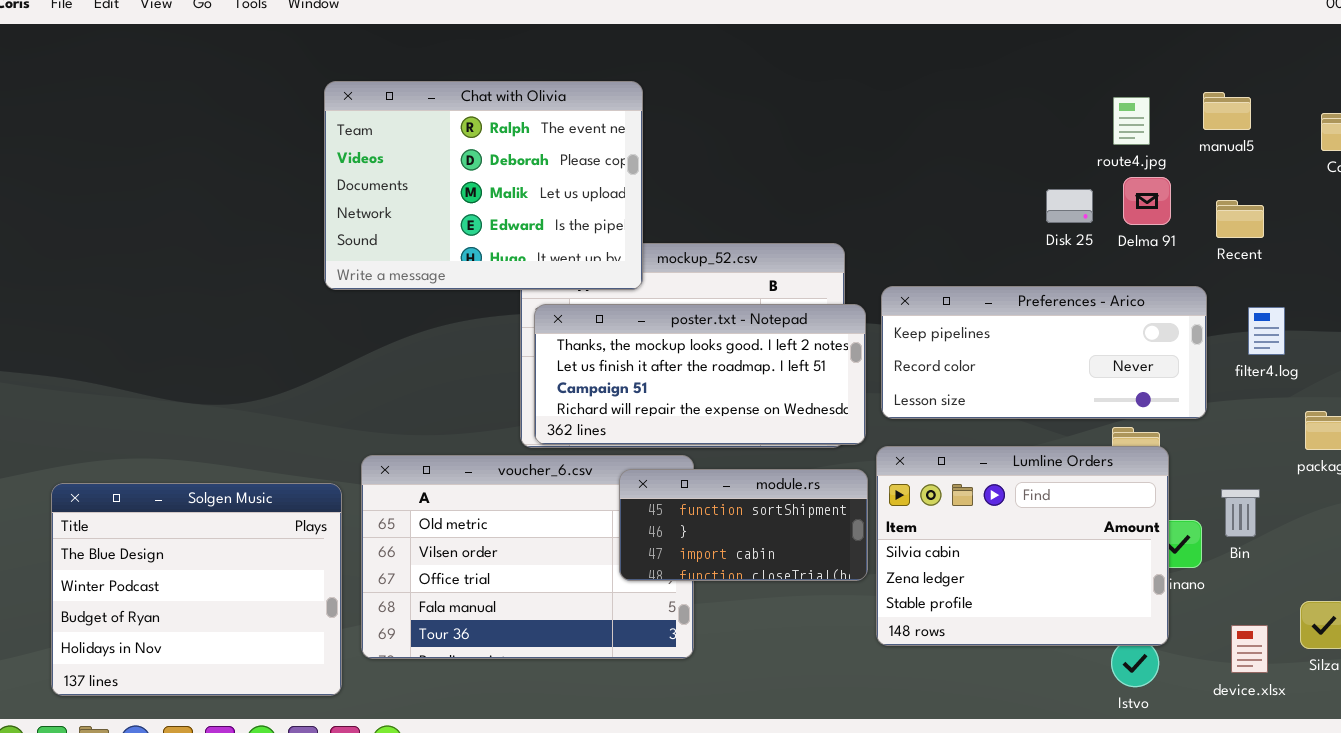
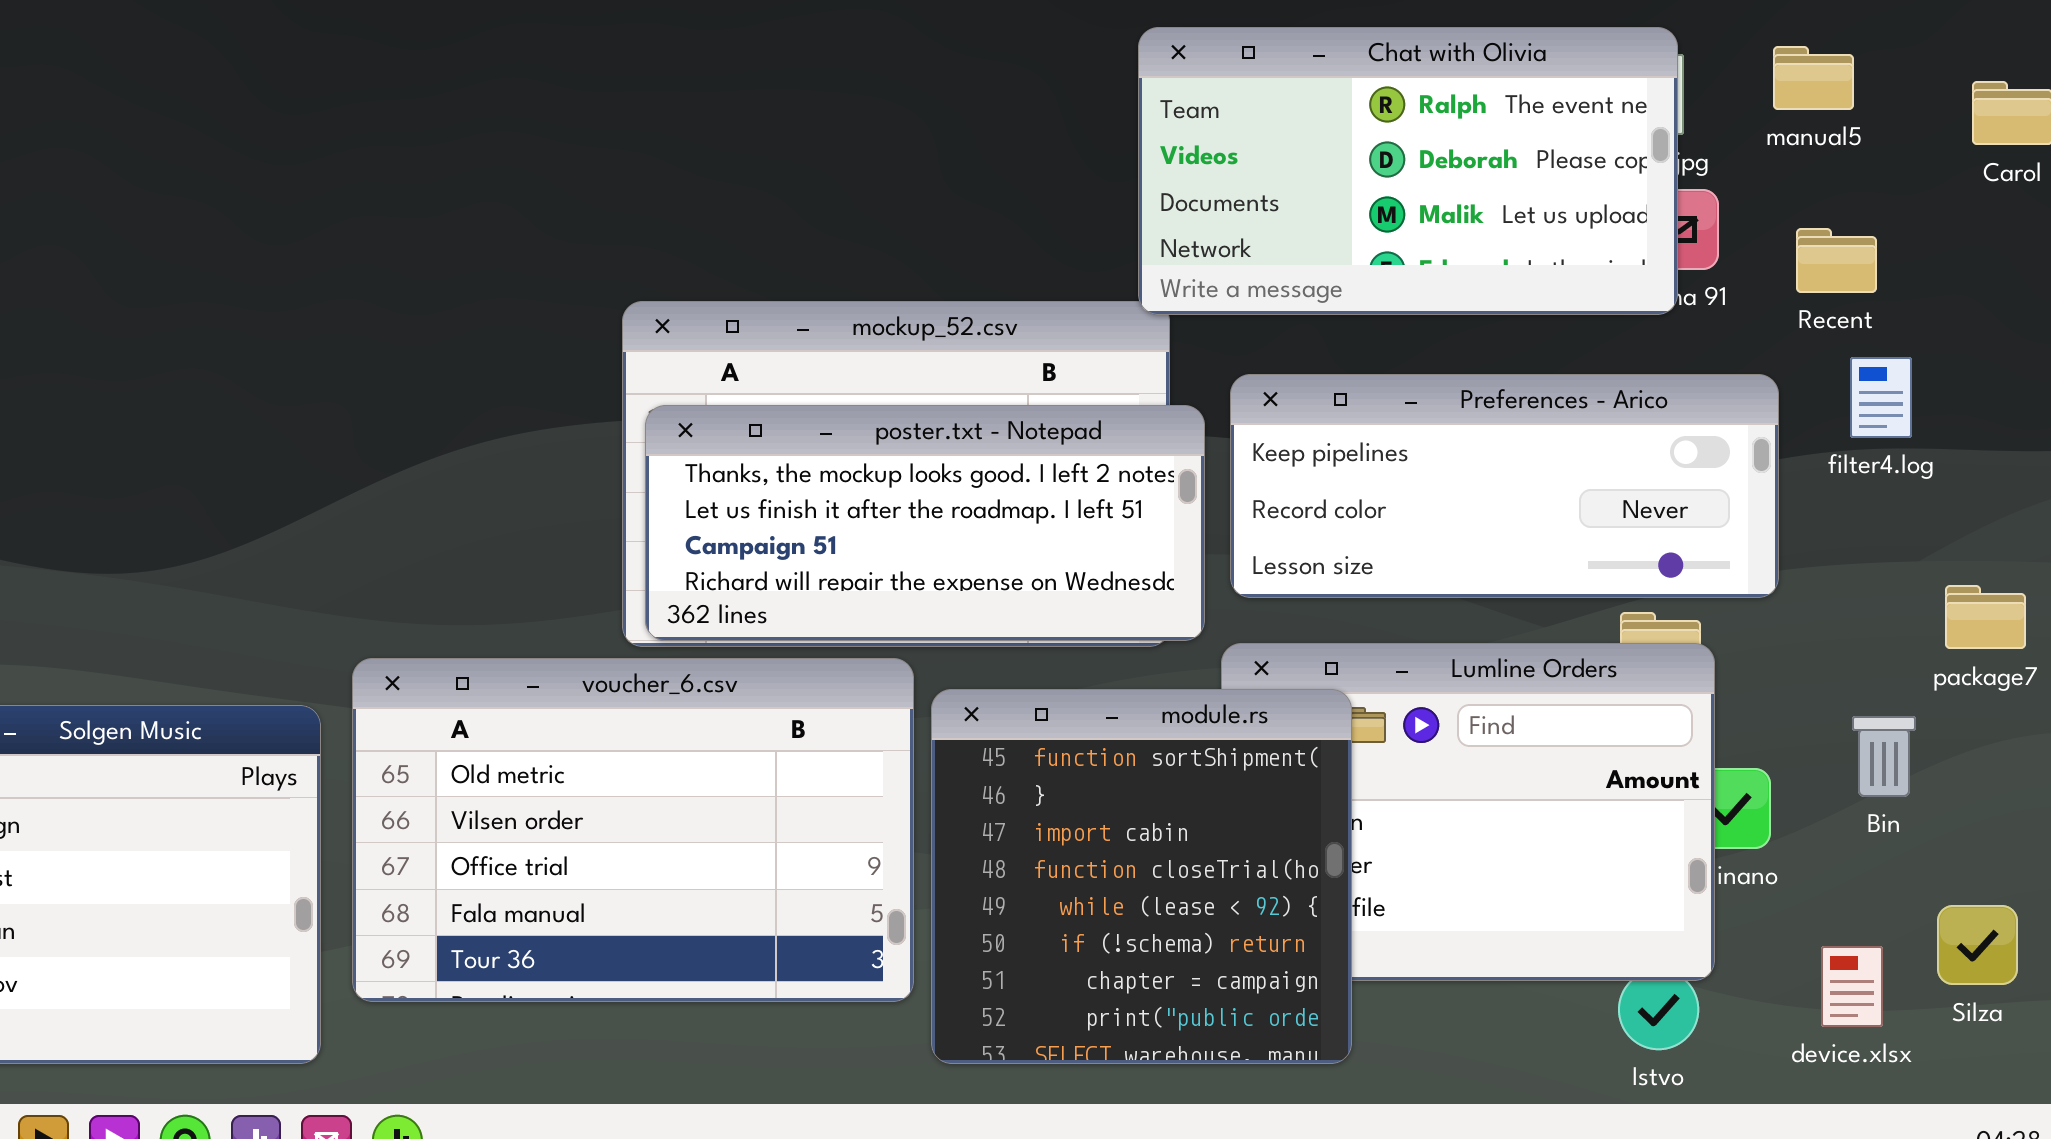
Chat with Olivia: [324,81,643,290] -> [1138,27,1678,315], moved, resized
filter4.log: [1248,307,1285,355] -> [1850,357,1912,438], moved
module.rs: [619,469,868,581] -> [931,689,1352,1064], moved, resized
Bin: [1221,489,1260,537] -> [1852,716,1916,797], moved

